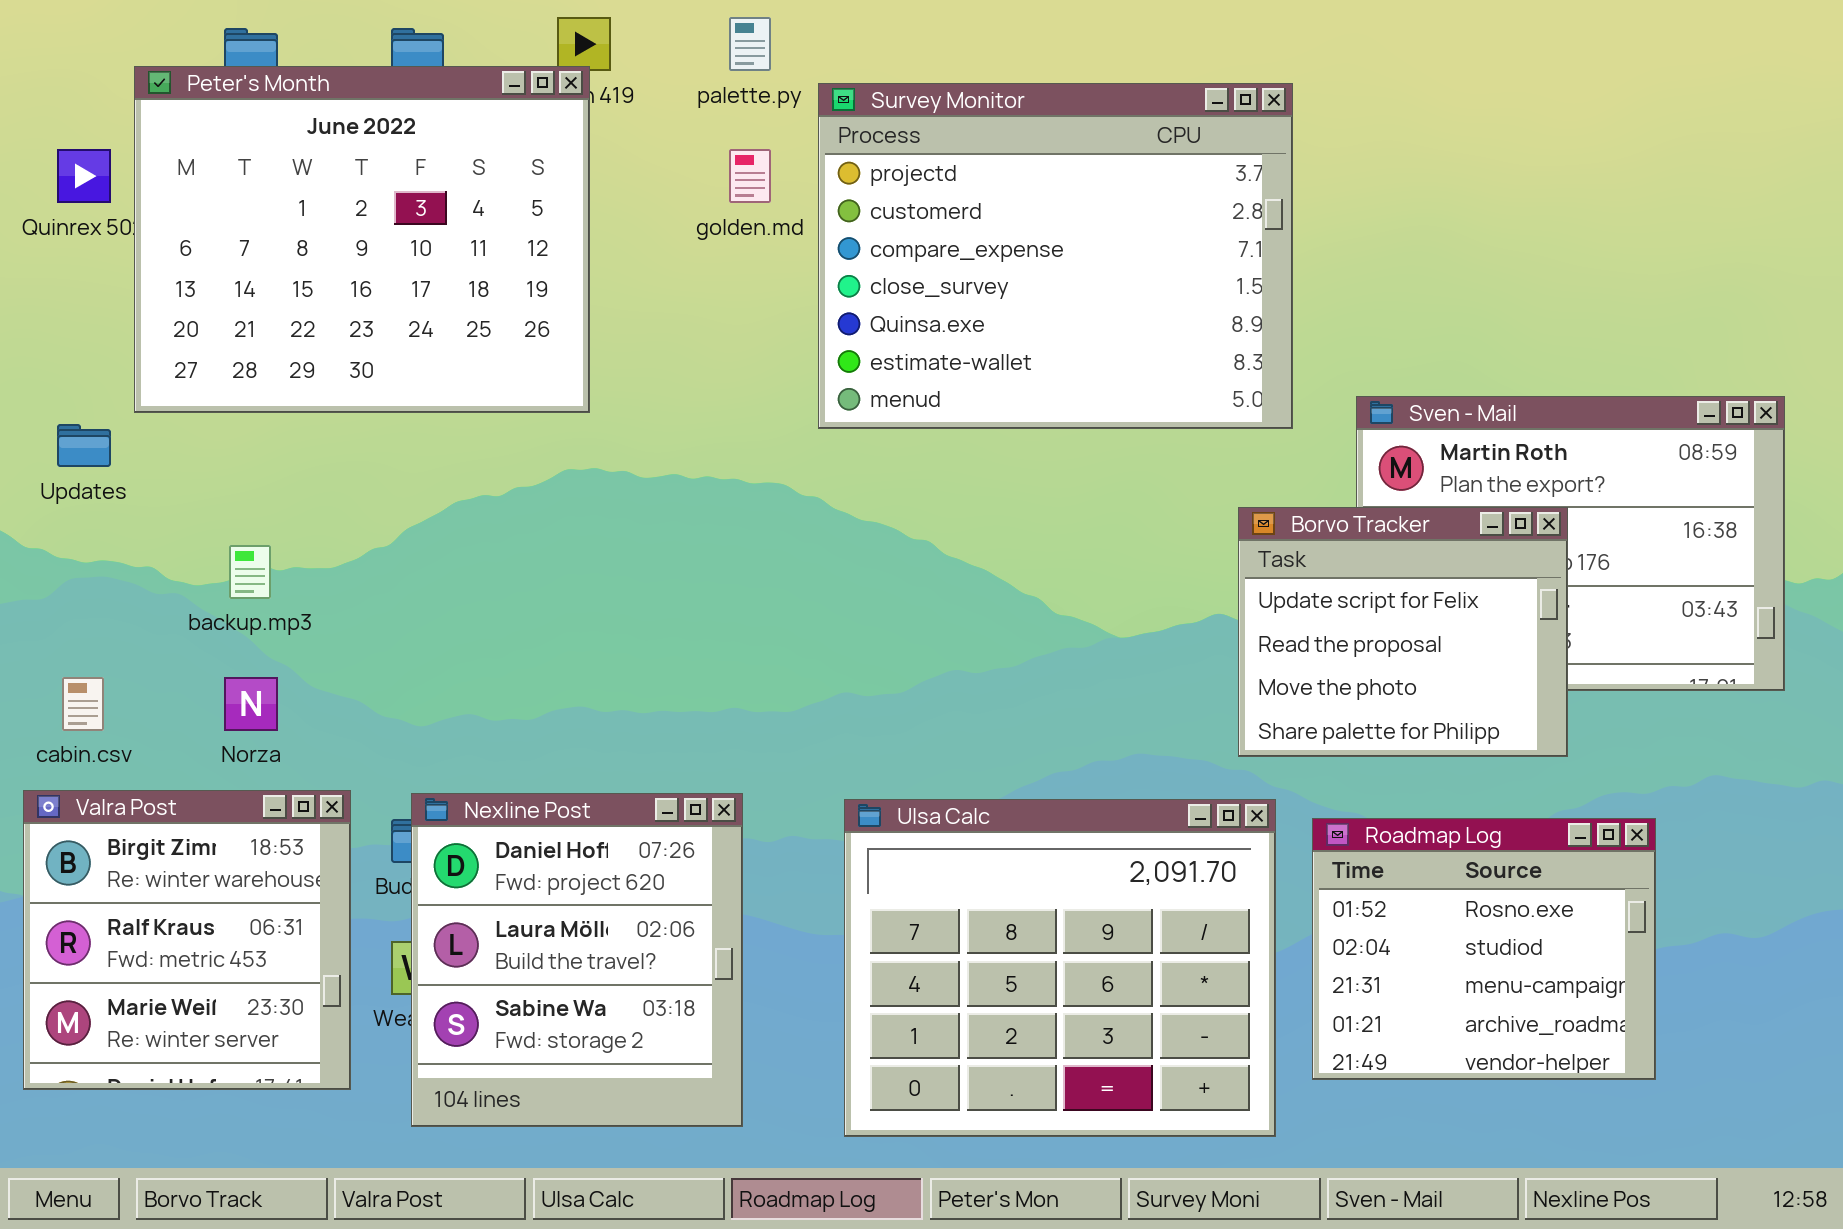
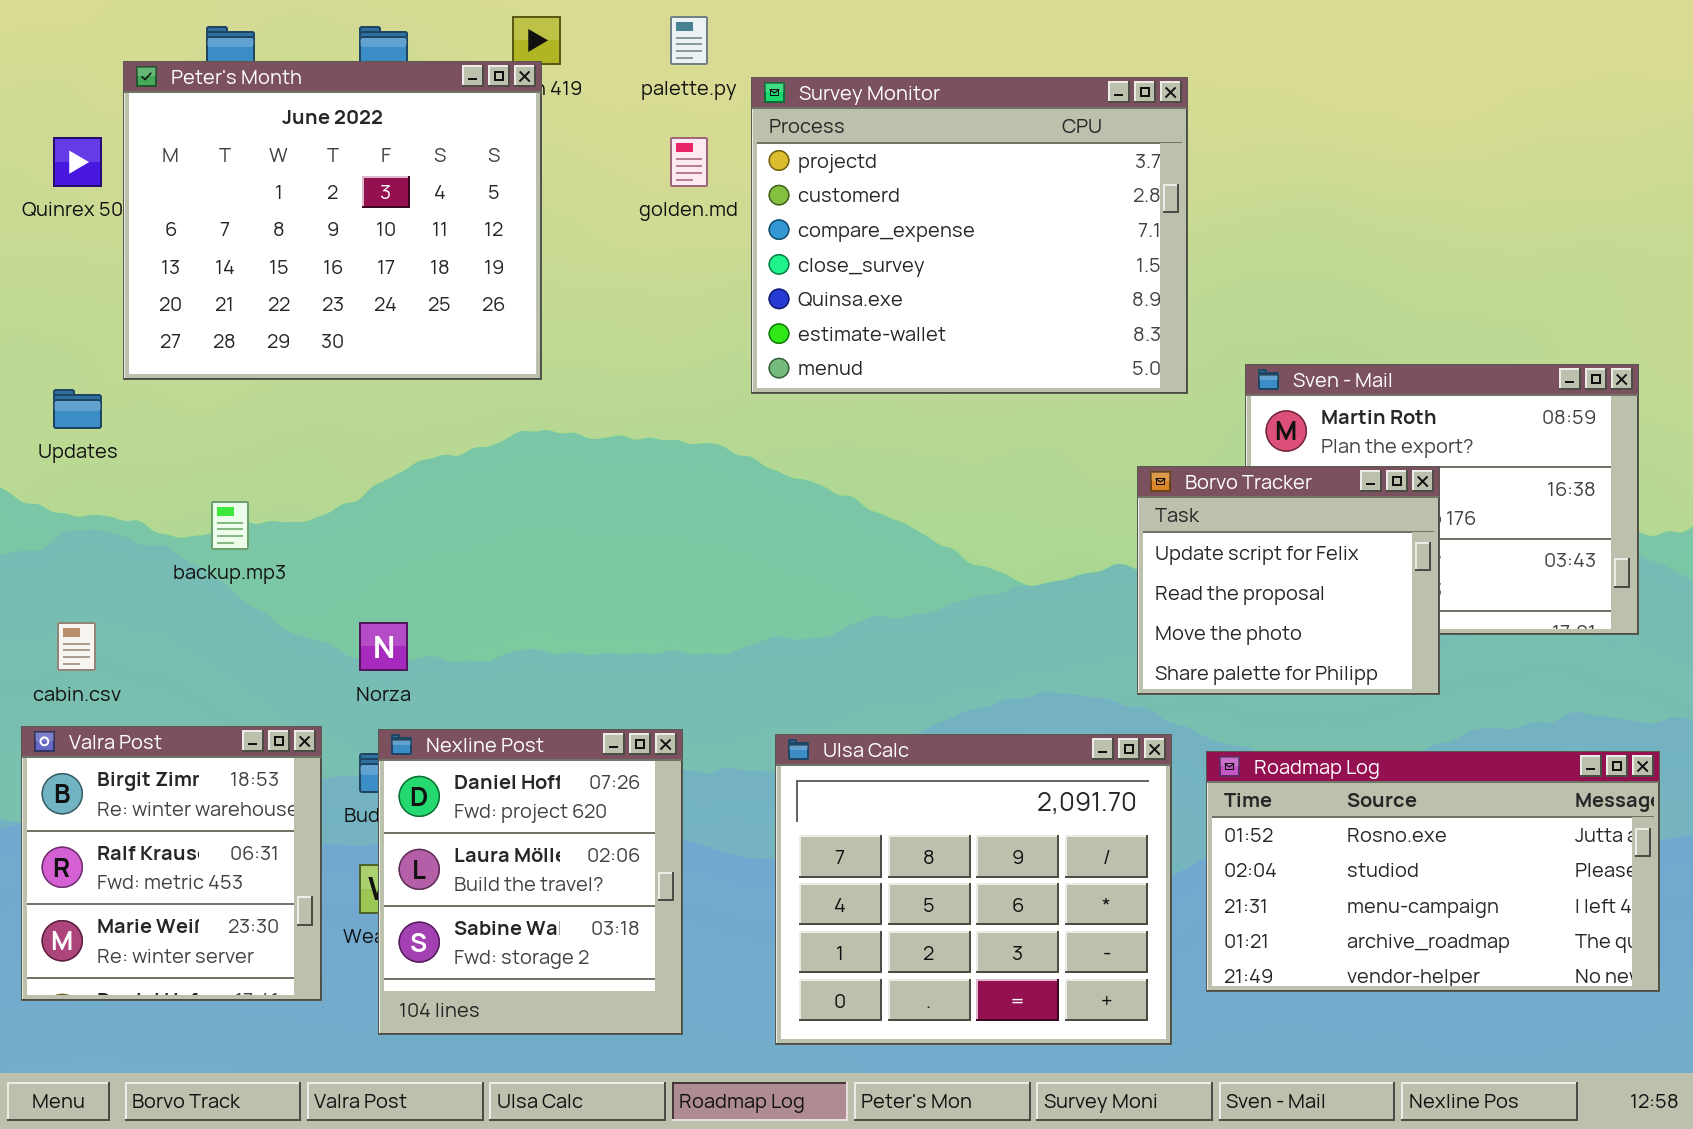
Norza: [224,677,278,731] -> [359,622,408,671], moved
Roadmap Log: [1312,818,1656,1080] -> [1206,751,1660,992], resized

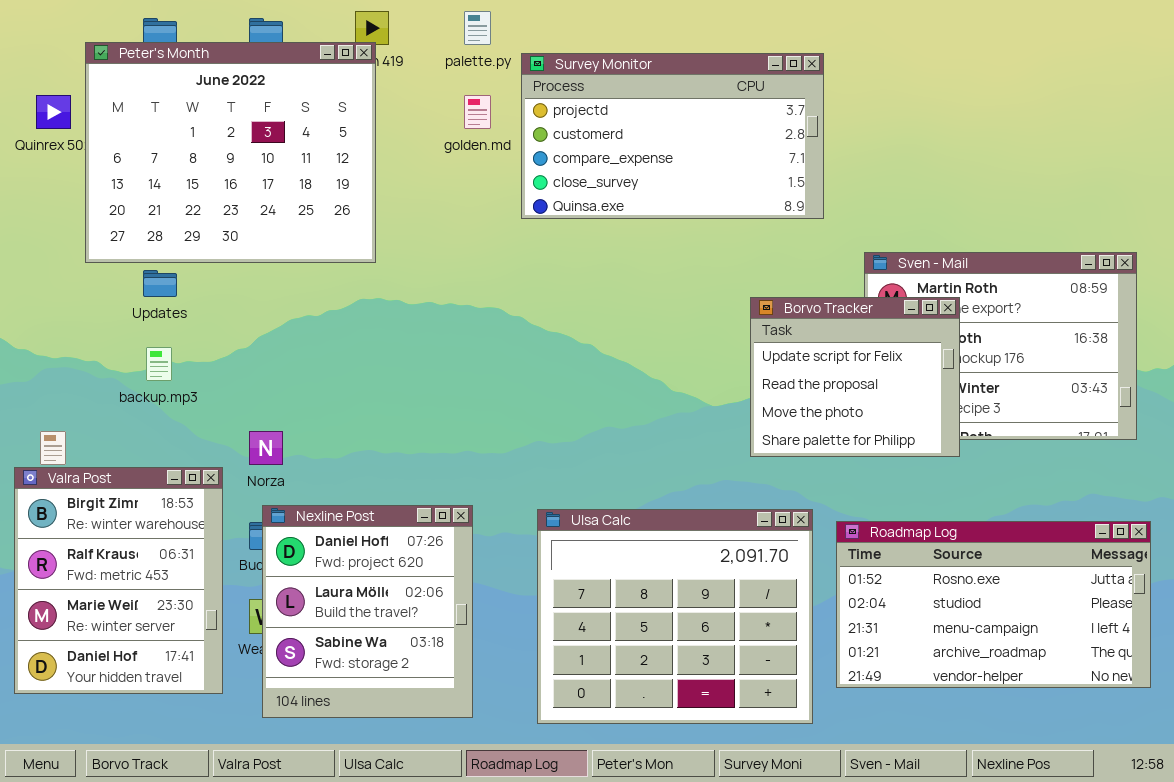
Survey Monitor: [751,77,1188,394] -> [521,53,824,219], resized
Updates: [53,389,102,429] -> [143,270,177,297], moved
Borvo Tracker: [1137,466,1440,695] -> [750,297,960,457], moved
Valra Post: [21,726,322,1001] -> [14,467,223,694], resized

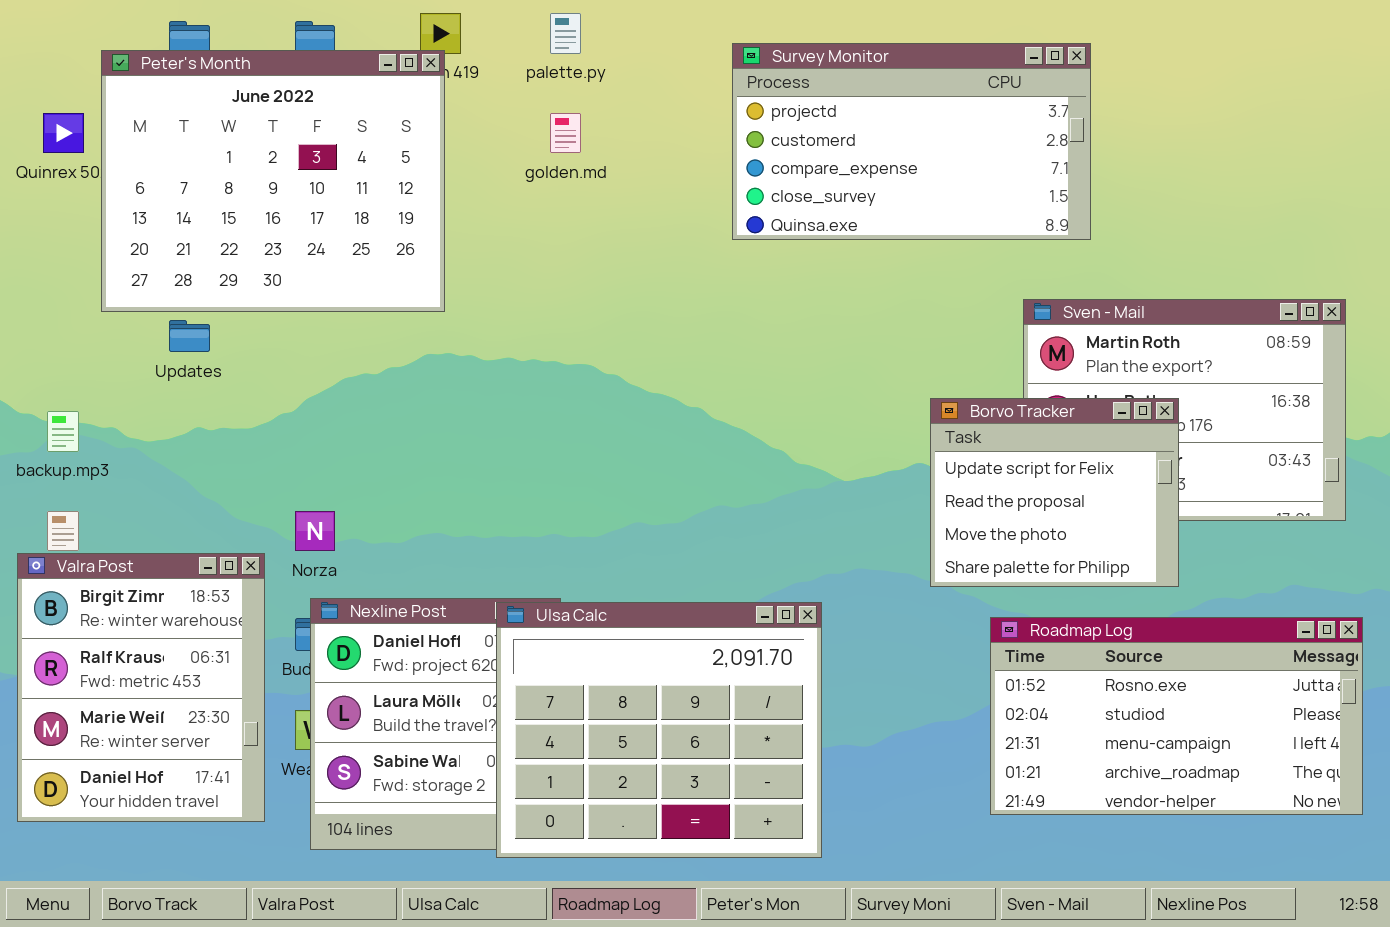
Survey Monitor: [521,53,824,219] -> [732,43,1091,240], moved
Borvo Tracker: [750,297,960,457] -> [930,398,1179,587], moved
backup.mp3: [146,347,172,381] -> [47,411,79,452], moved
Ulsa Calc: [537,509,813,724] -> [496,602,822,858], moved

